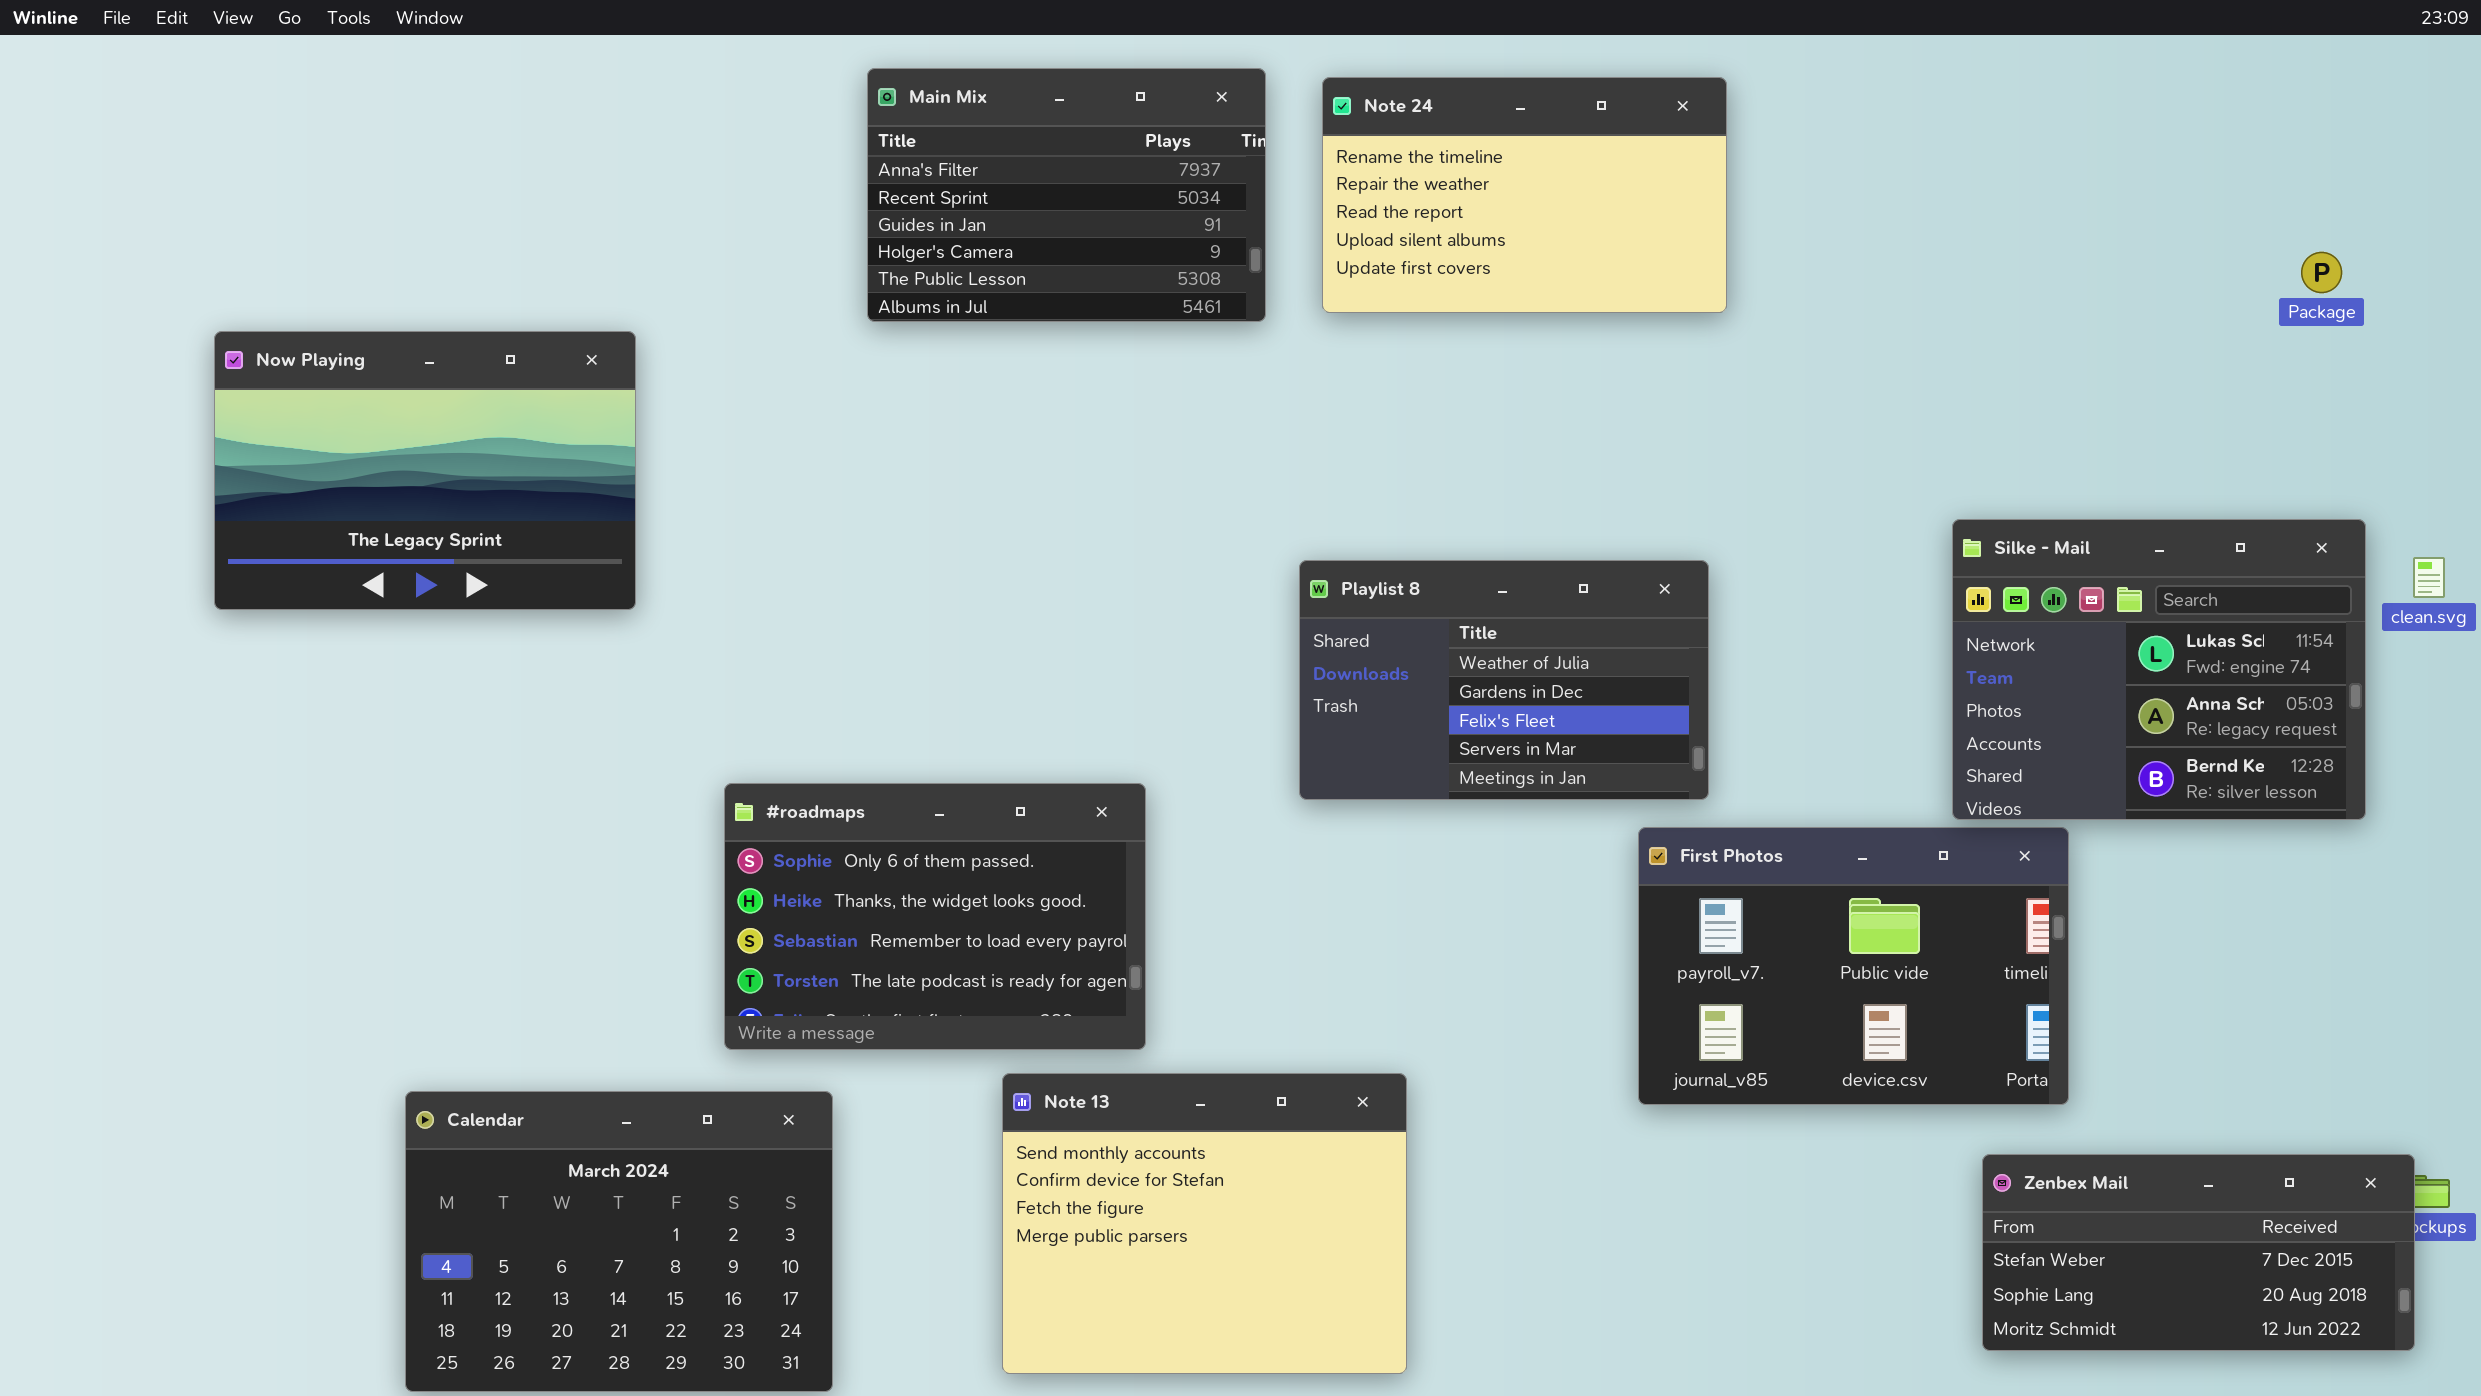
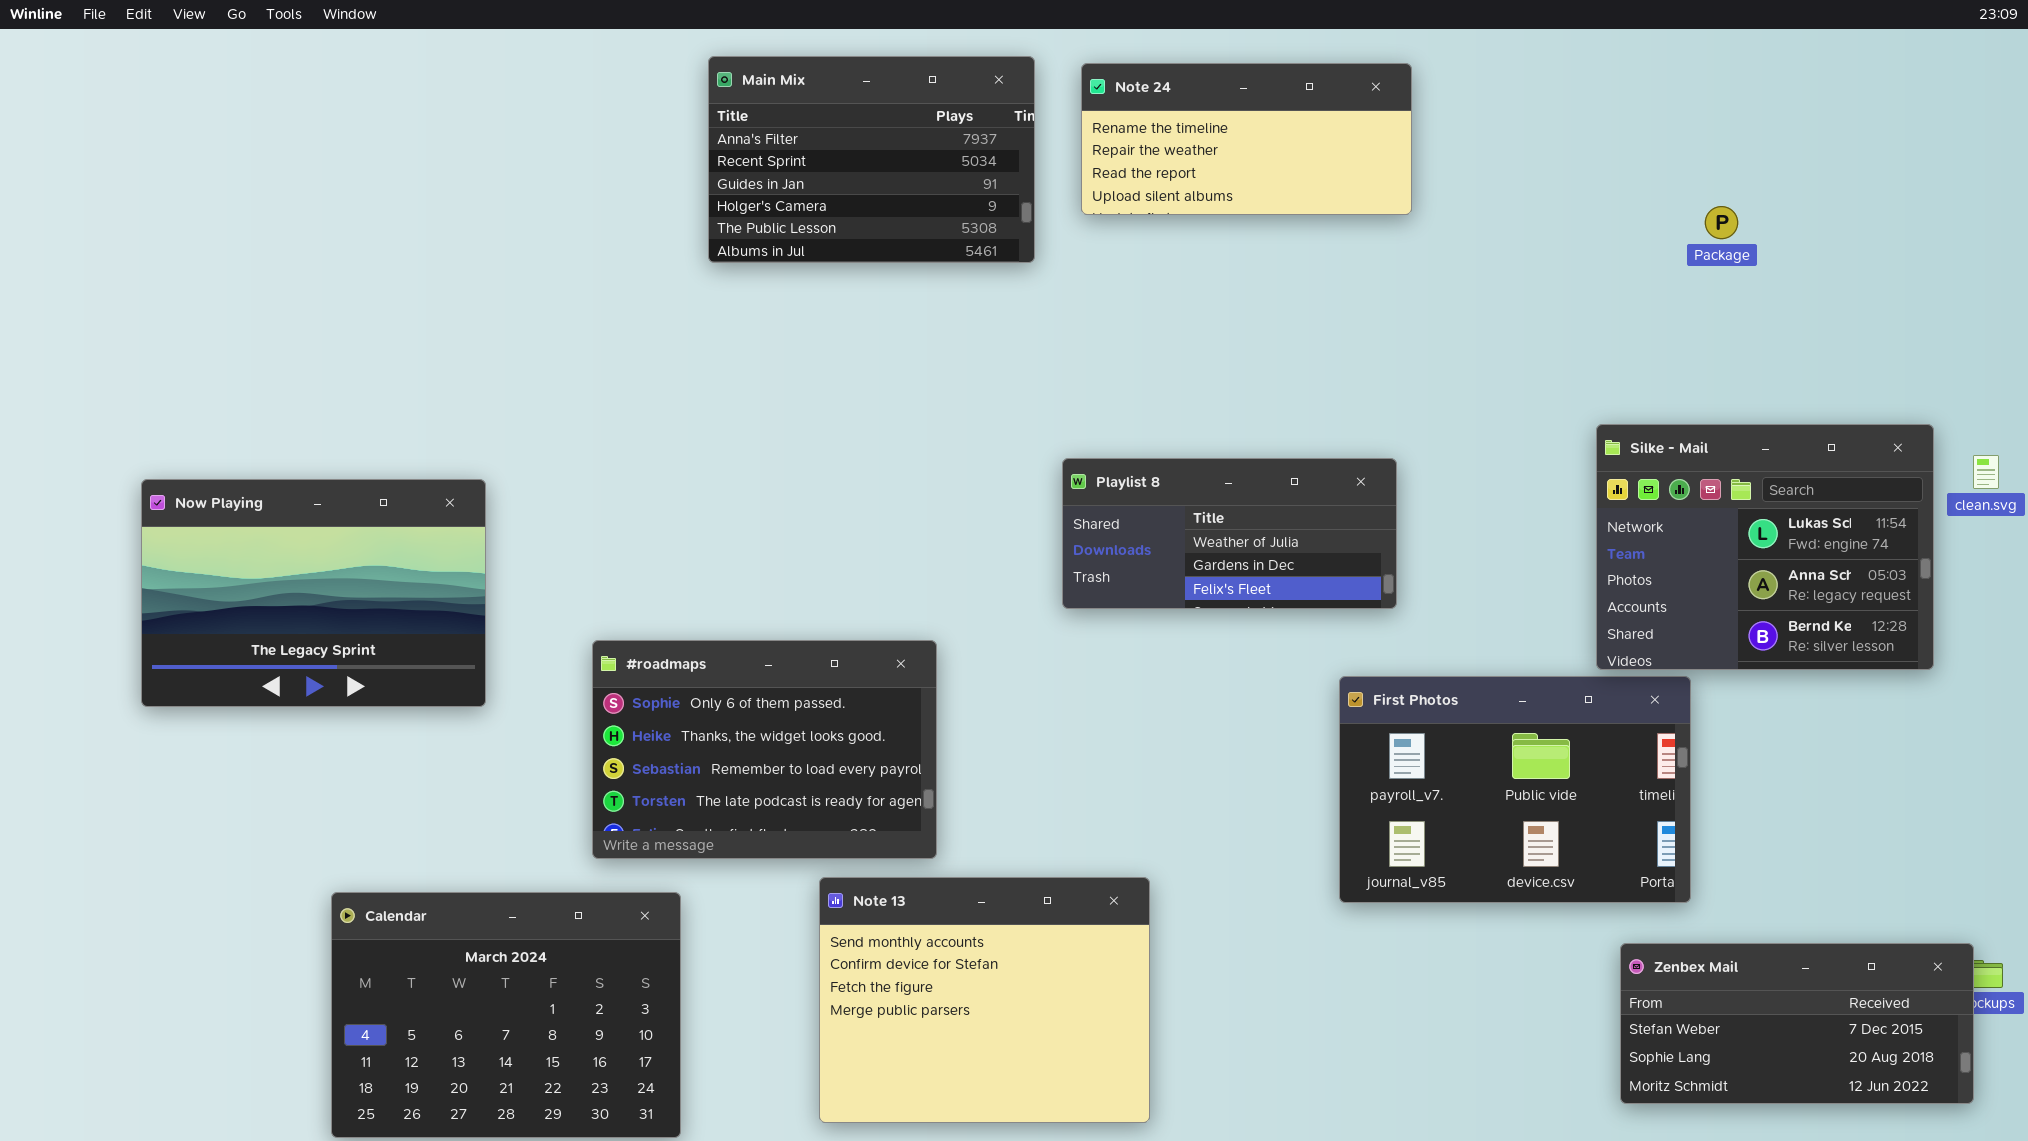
Note 24: [1322,77,1727,313] -> [1081,63,1412,215], resized
Package: [2301,252,2342,293] -> [1705,206,1738,239], moved
Now Playing: [214,331,636,610] -> [141,479,486,707], moved
Playlist 8: [1299,560,1709,800] -> [1062,458,1397,609], resized

